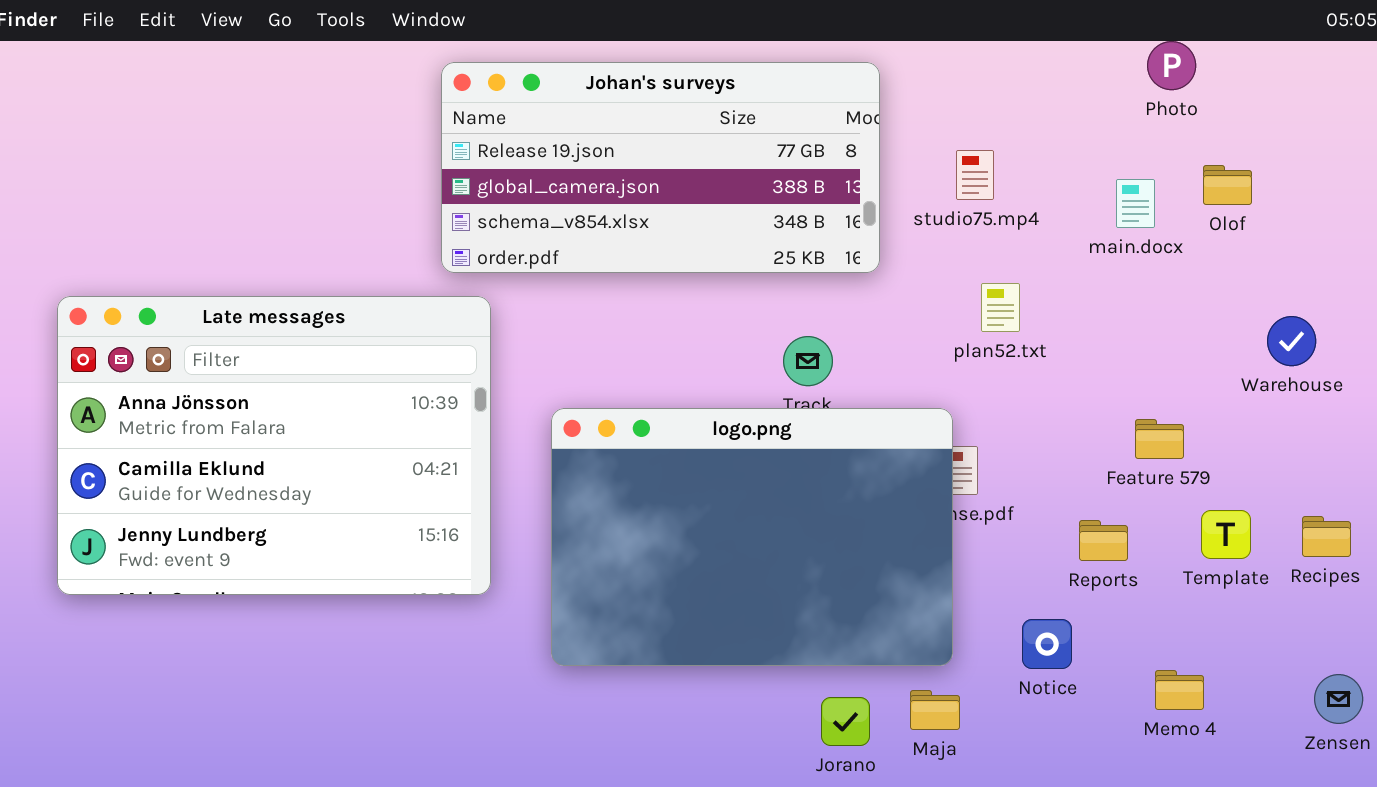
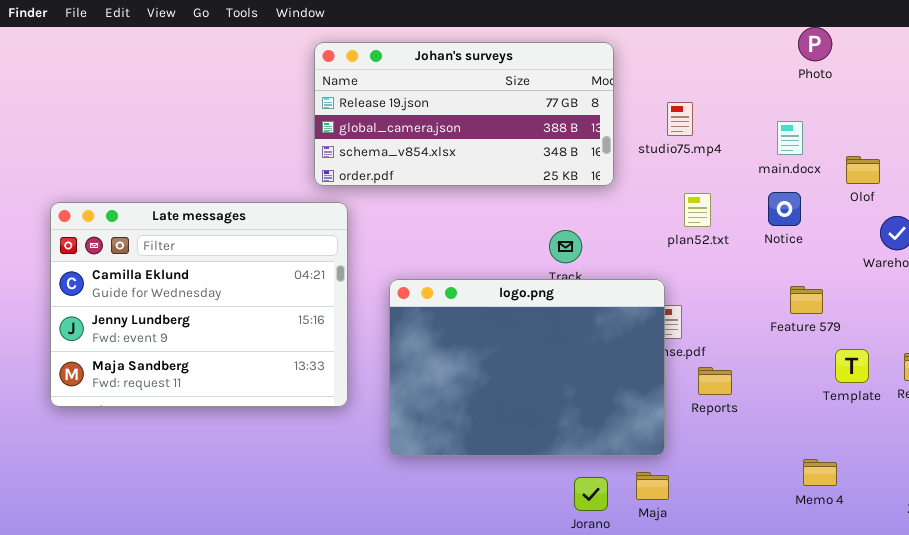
Olof: [1203,165,1252,205] -> [846,156,880,184], moved
Late messages: [57,296,491,595] -> [50,202,348,407], scrolled down 1 row
Reports: [1079,520,1128,561] -> [698,367,732,395], moved
Notice: [1022,619,1072,669] -> [768,192,801,226], moved

